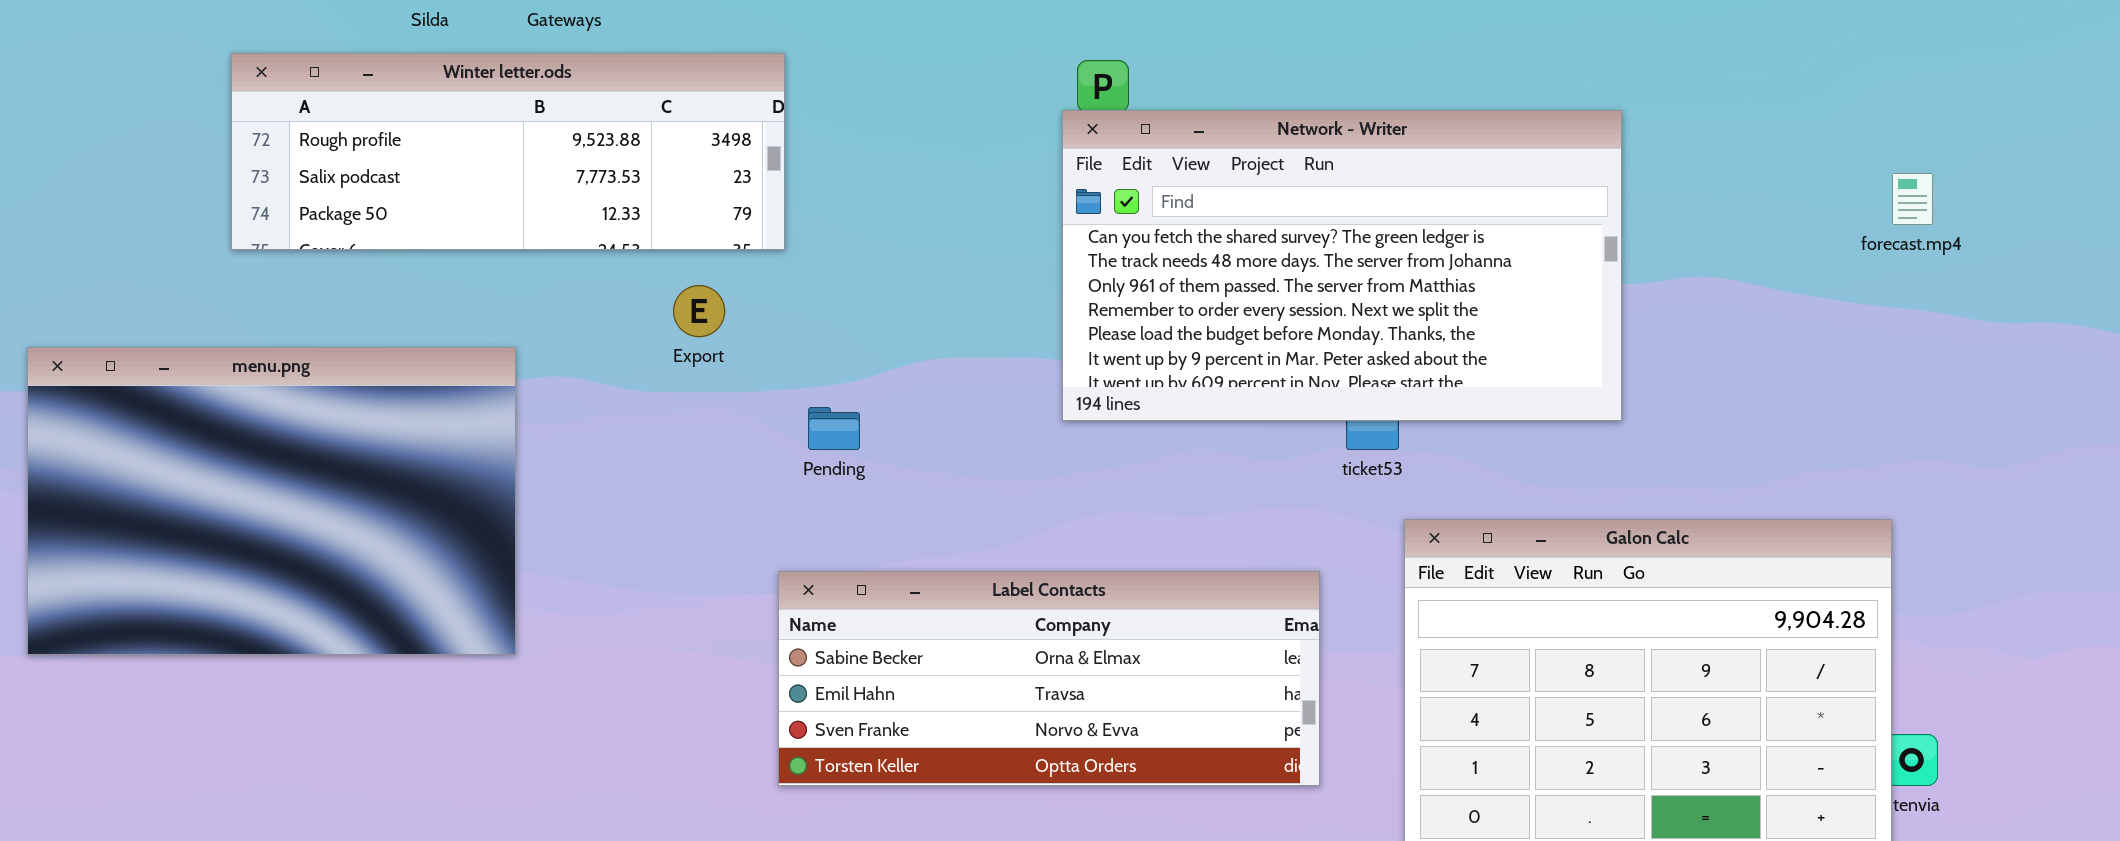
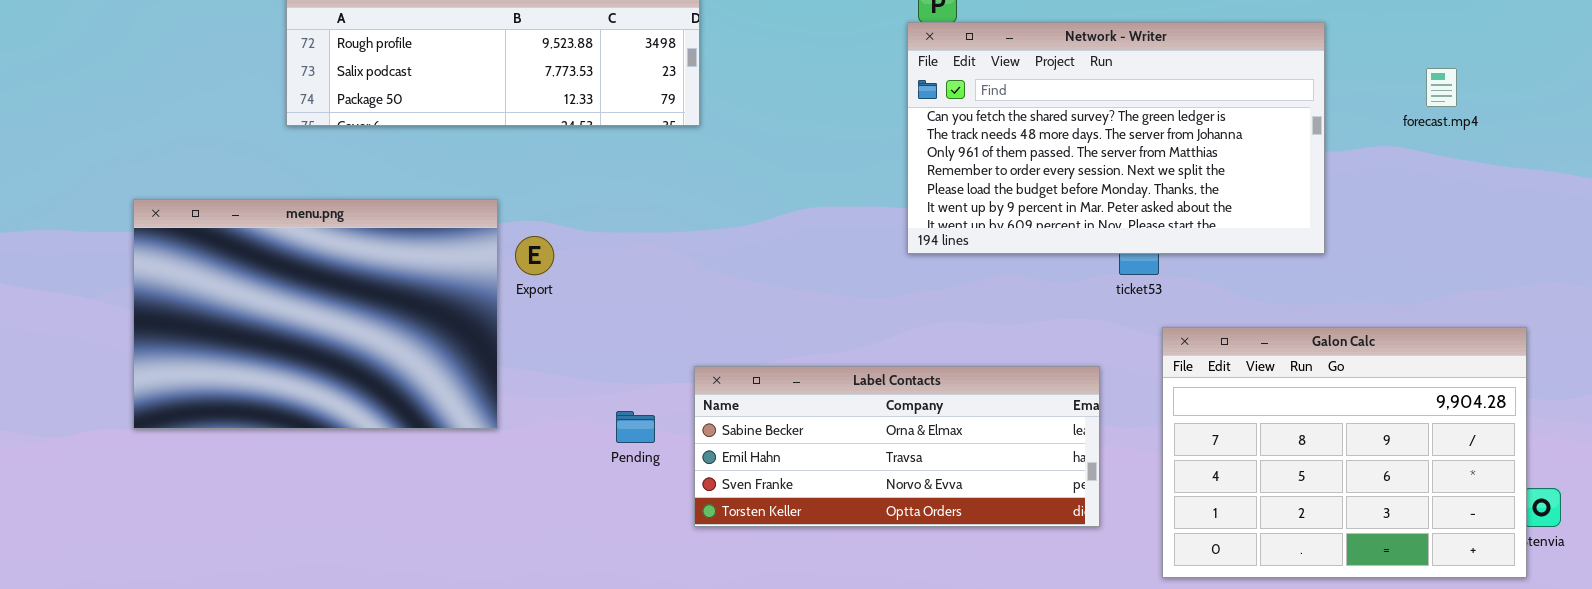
forecast.mp4: [1892,173,1933,225] -> [1426,68,1457,107], moved
Export: [673,285,725,337] -> [515,236,554,275], moved
Pending: [808,407,860,450] -> [616,411,655,443], moved

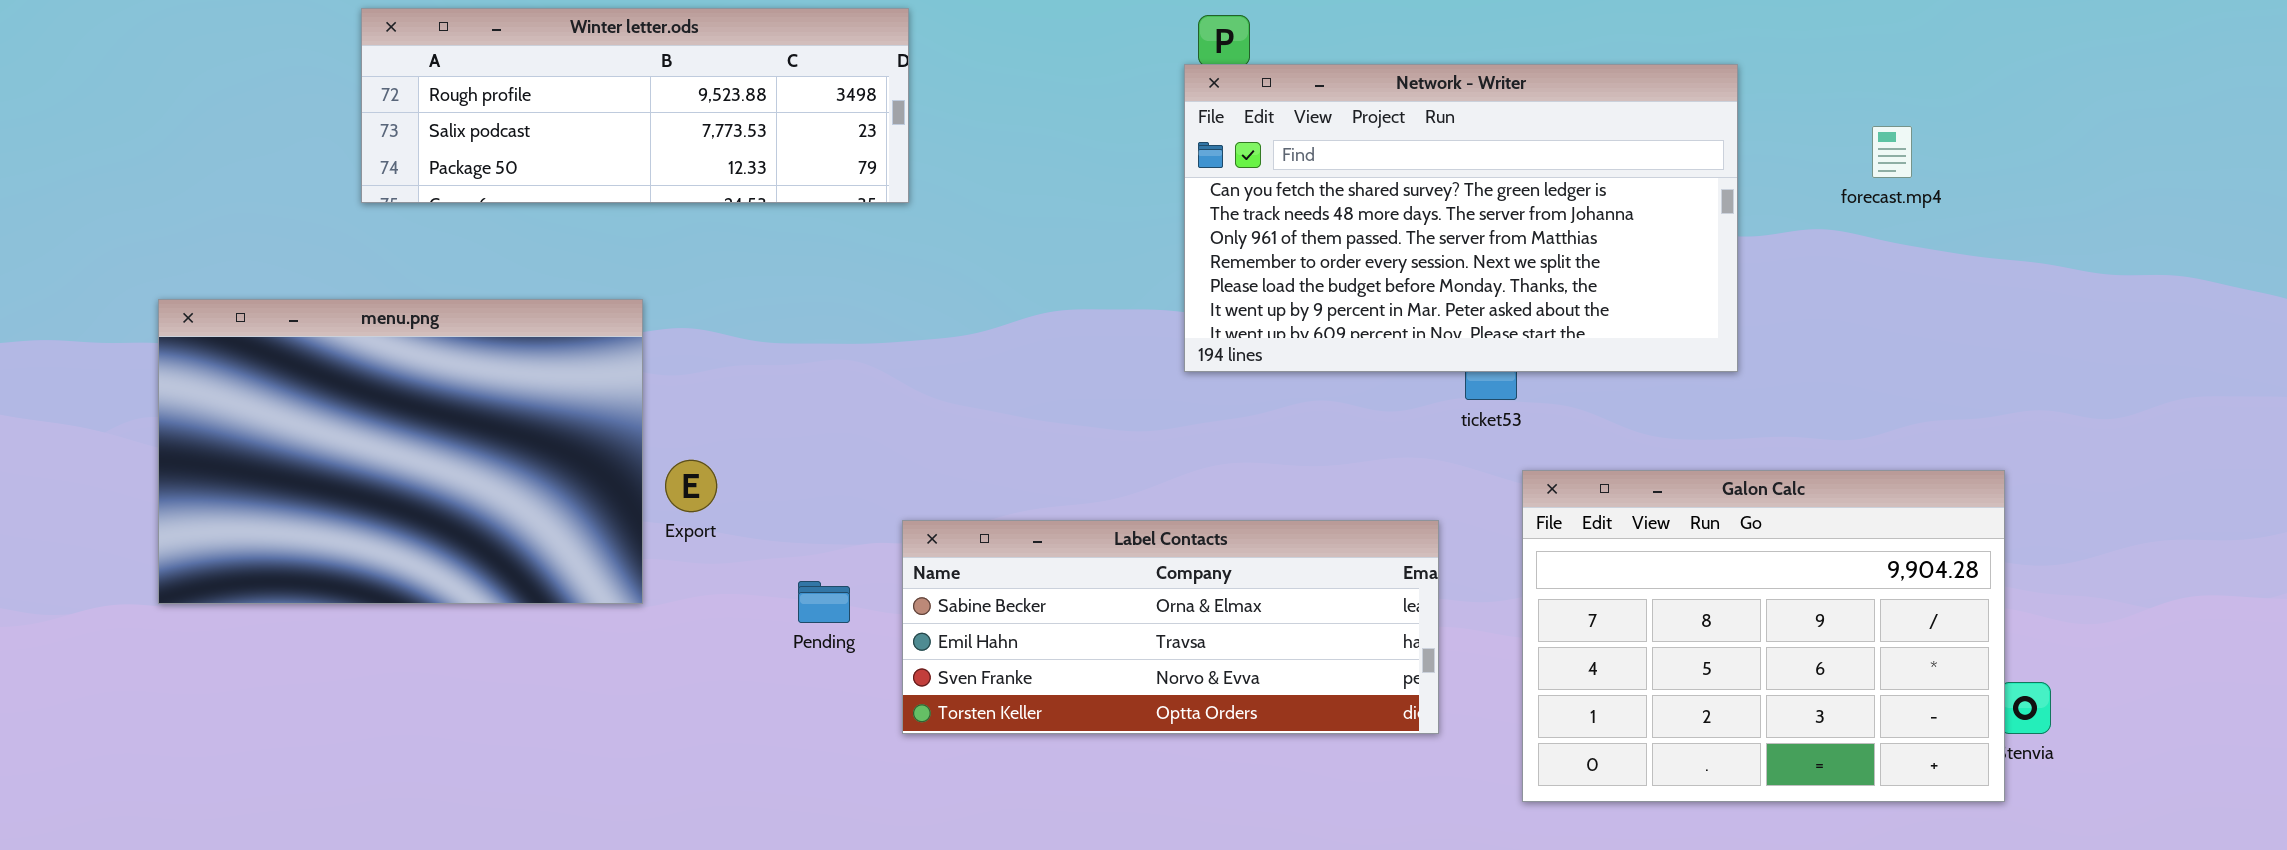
Export: [515,236,554,275] -> [665,460,717,512], moved

